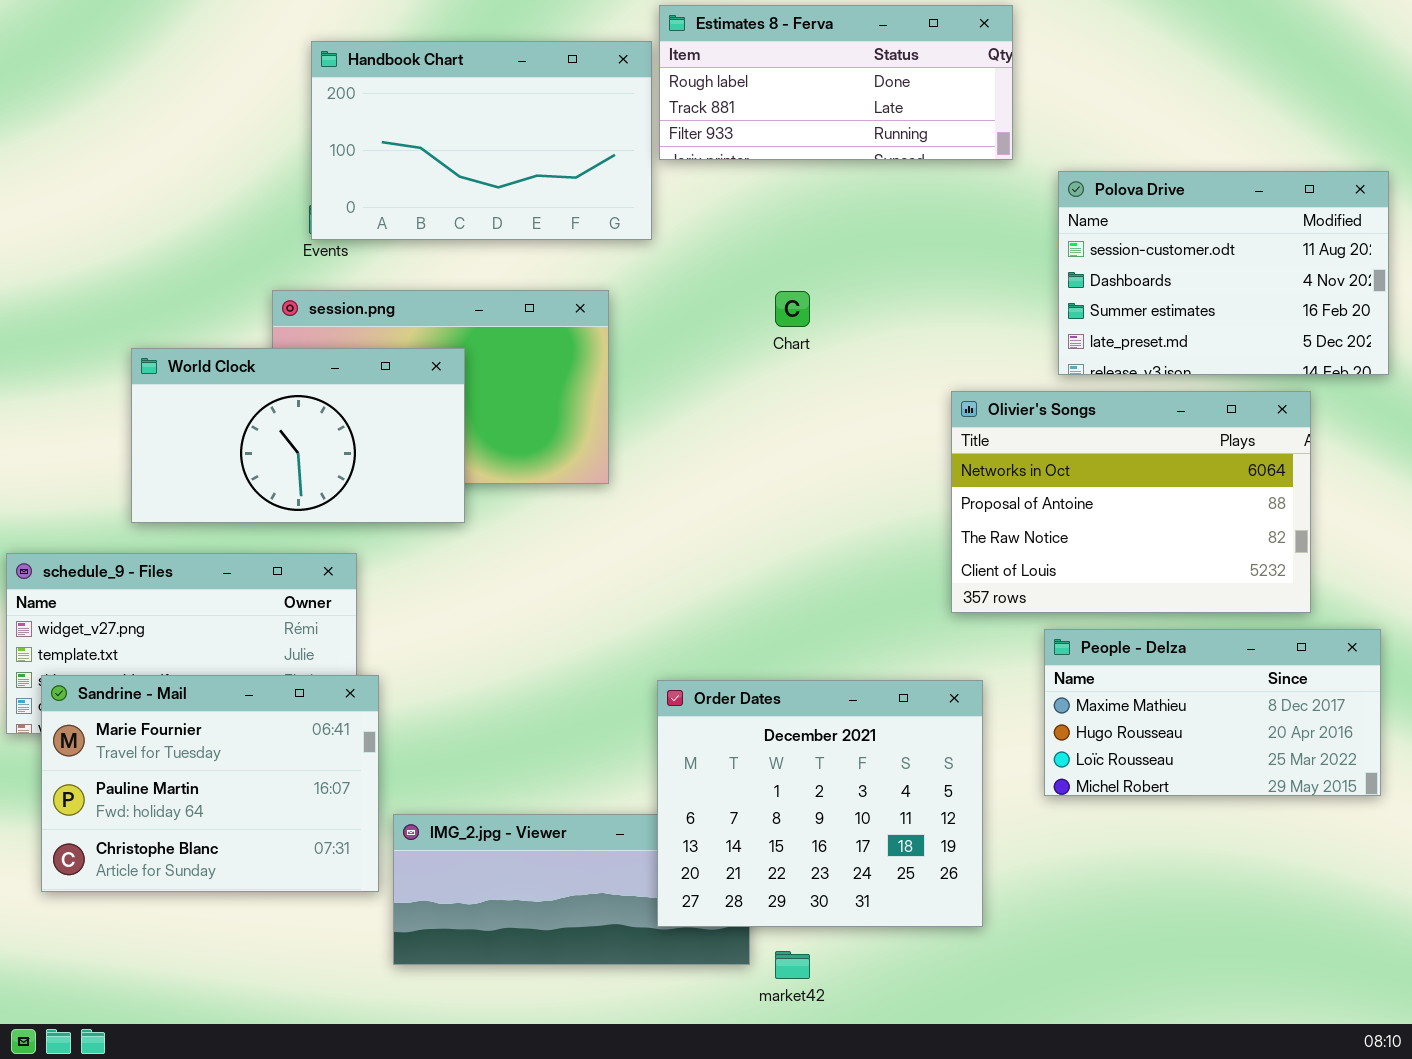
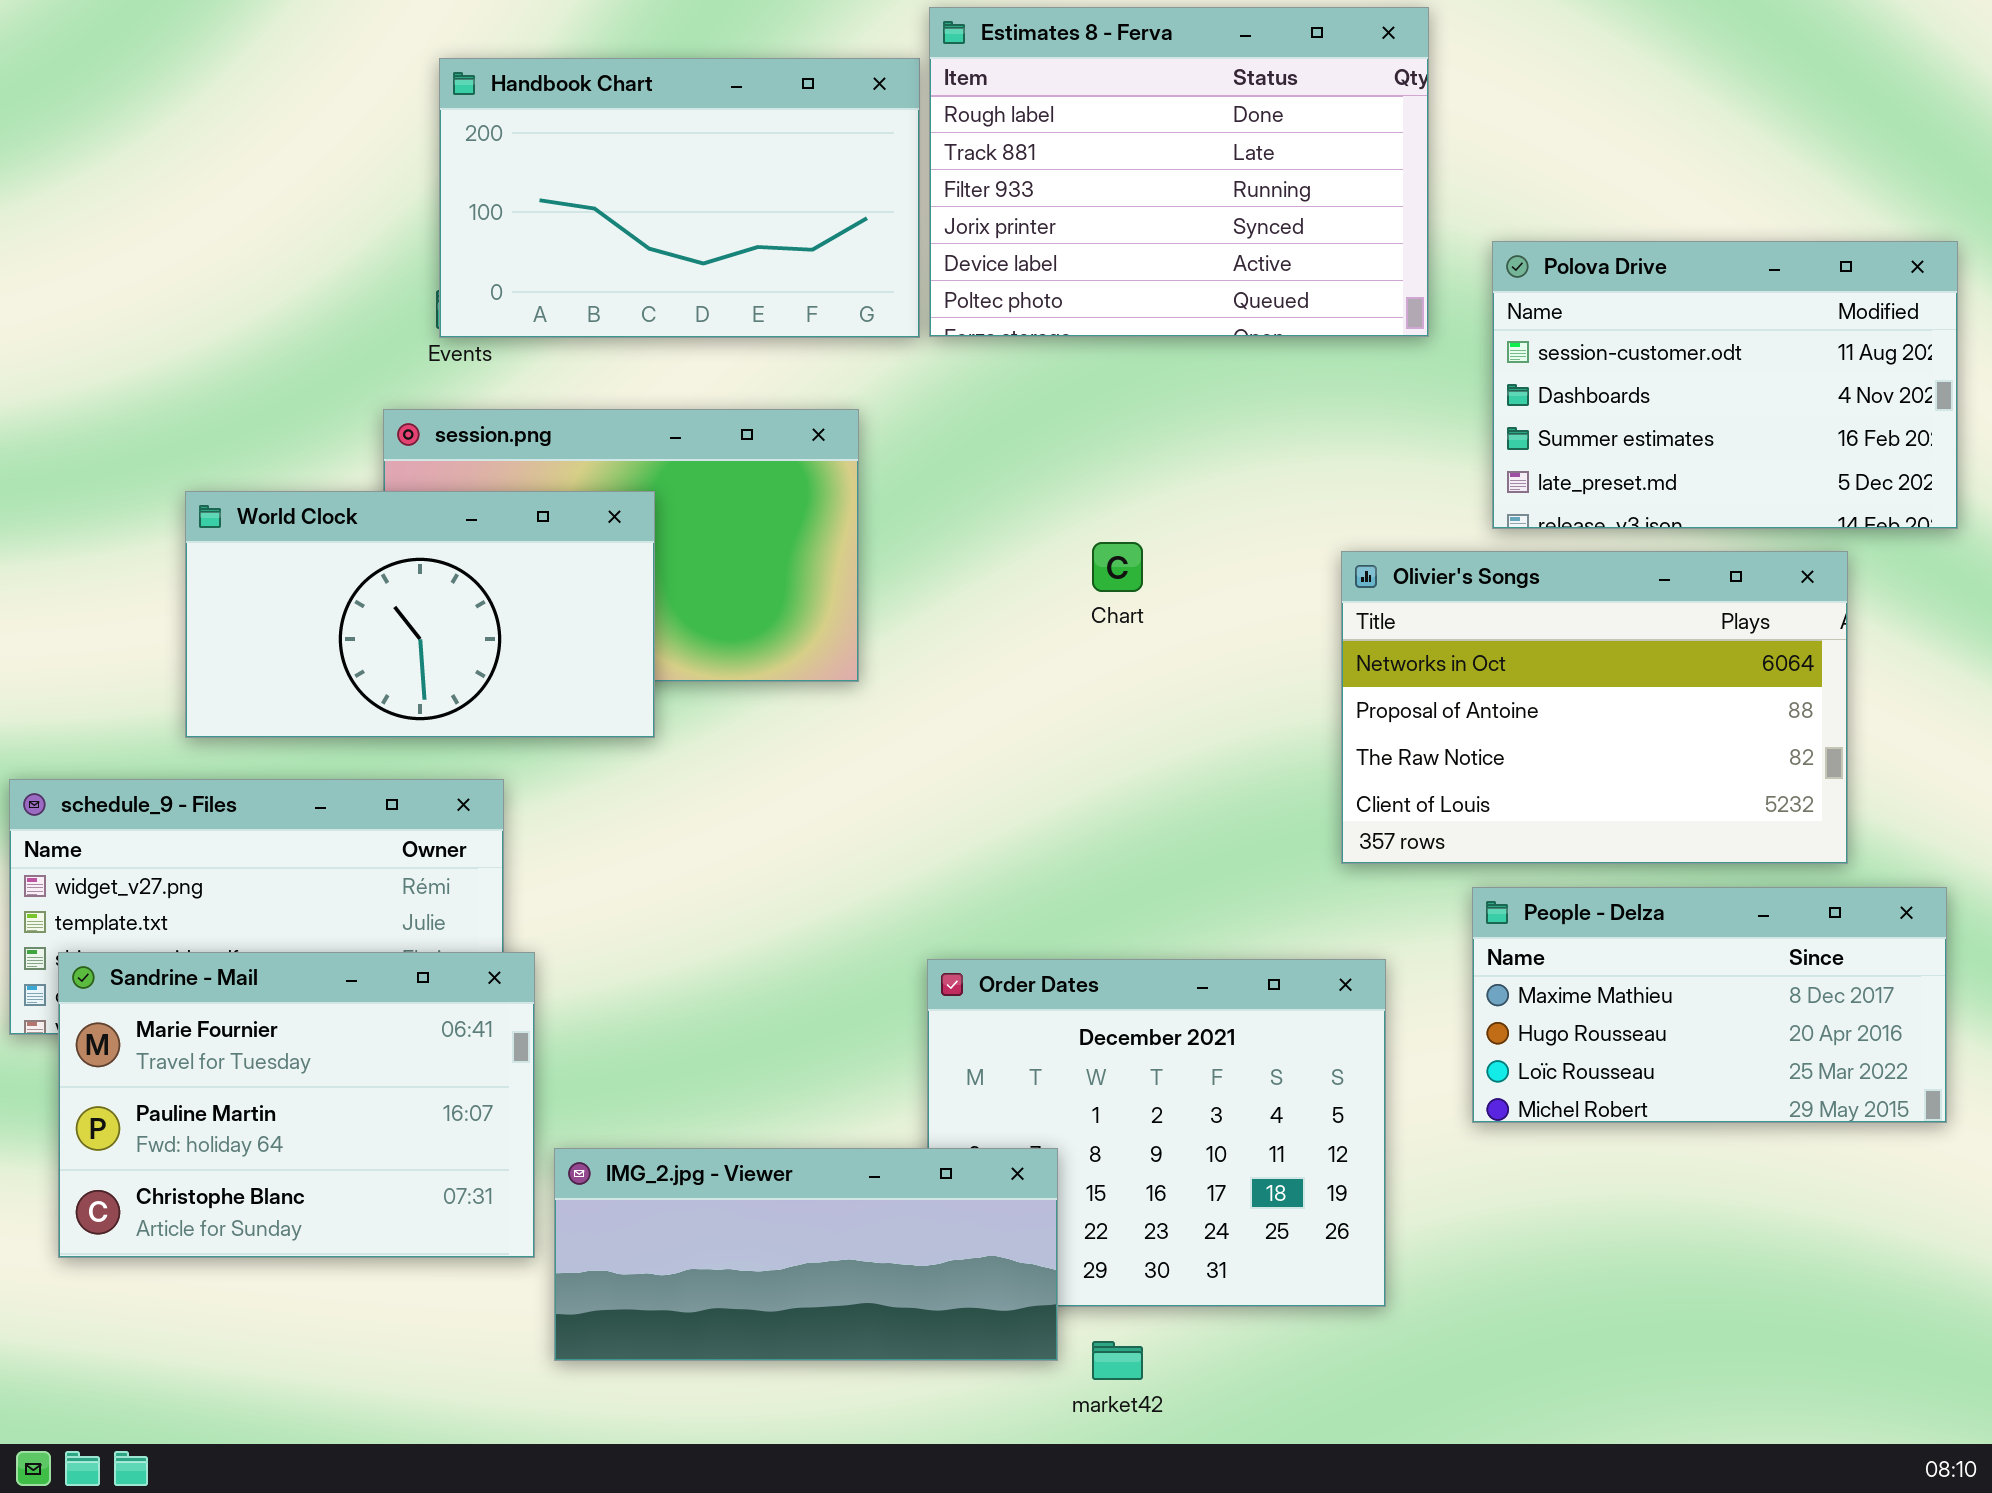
Estimates 8 - Ferva: [659,5,1013,160] -> [929,7,1429,337], resized
Chart: [775,291,810,327] -> [1092,542,1143,592], moved
IMG_2.jpg - Viewer: [393,814,750,965] -> [554,1148,1058,1361], raised

